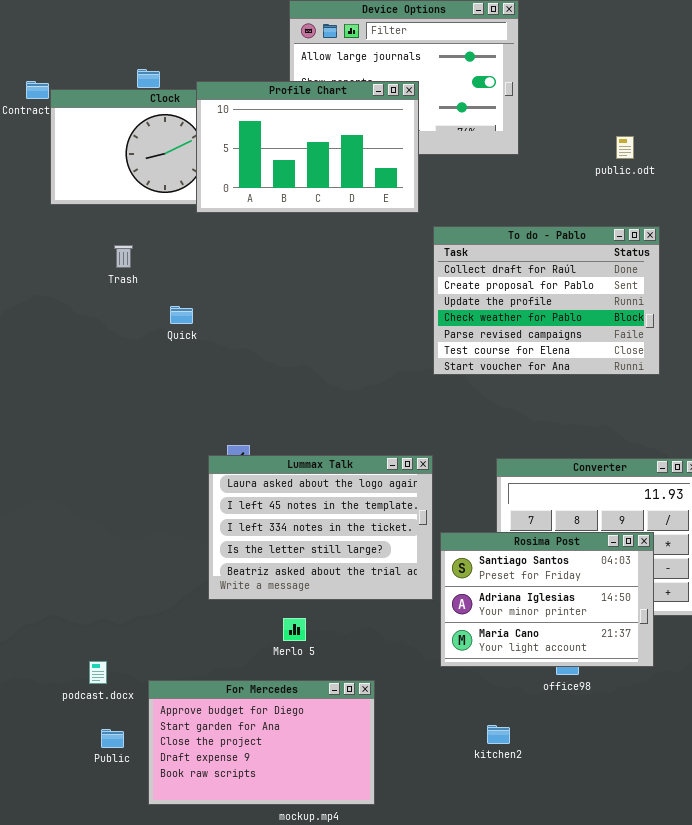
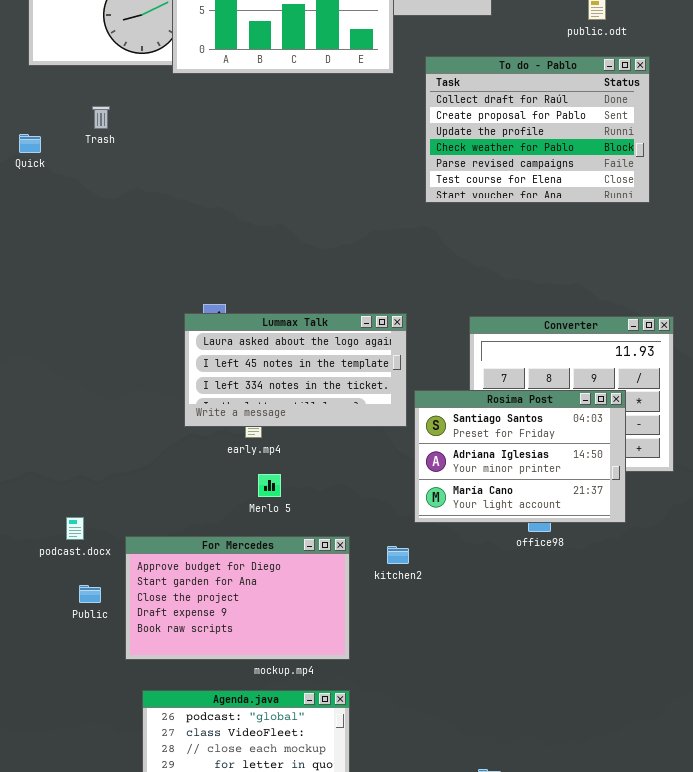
To do - Pablo: [433,226,660,375] -> [425,56,650,203], moved
Quick: [170,306,193,324] -> [19,134,41,153], moved
Lummax Talk: [208,455,433,600] -> [184,313,407,427], resized
kitchen2: [487,725,510,744] -> [387,546,409,564], moved

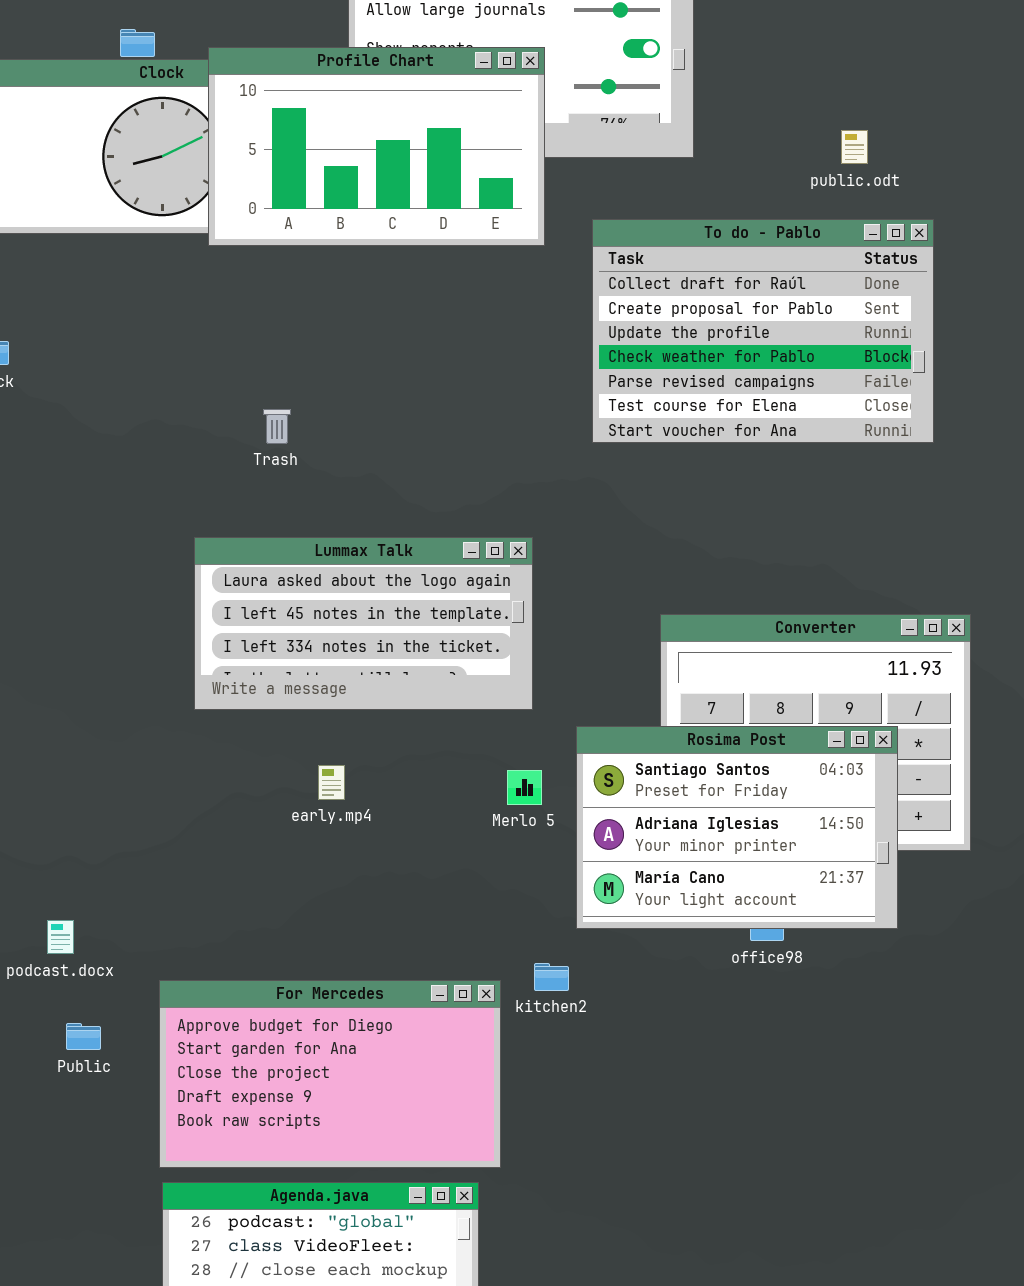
Trash: [92,106,110,129] -> [263,409,291,444], moved
Lummax Talk: [184,313,407,427] -> [194,537,533,710], moved
Merlo 5: [258,474,281,497] -> [507,770,542,805], moved
For Mercedes: [125,536,350,660] -> [159,980,501,1168], moved

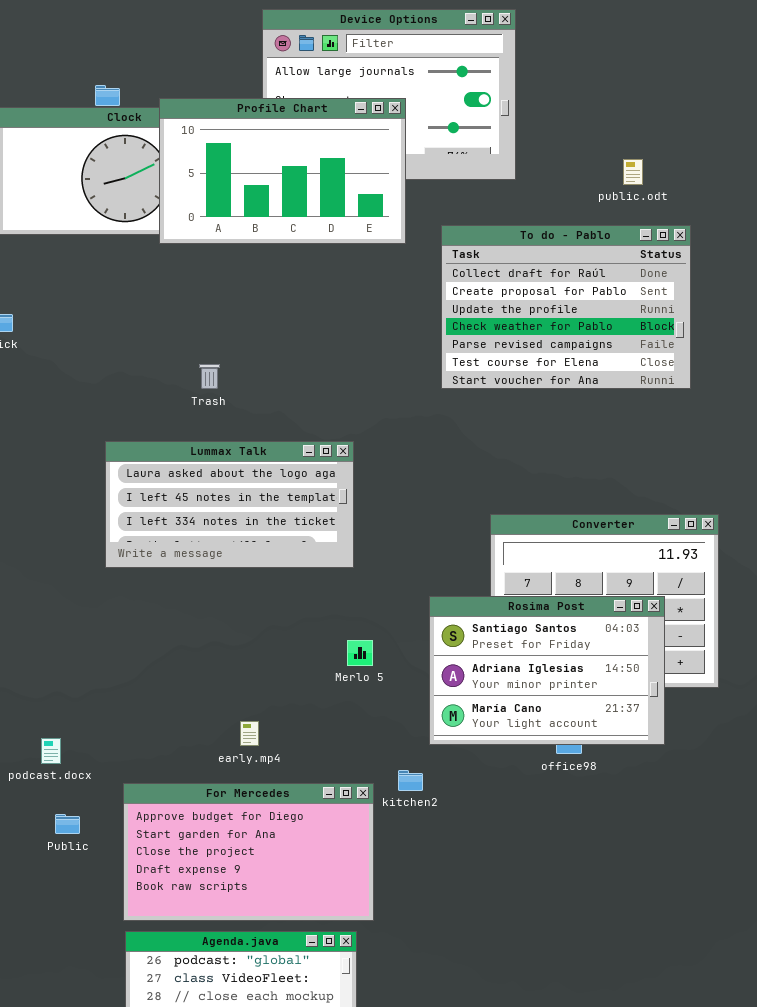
Lummax Talk: [194,537,533,710] -> [105,441,354,568], moved
early.mp4: [318,765,345,800] -> [240,721,259,746], moved
Merlo 5: [507,770,542,805] -> [347,640,373,666], moved

